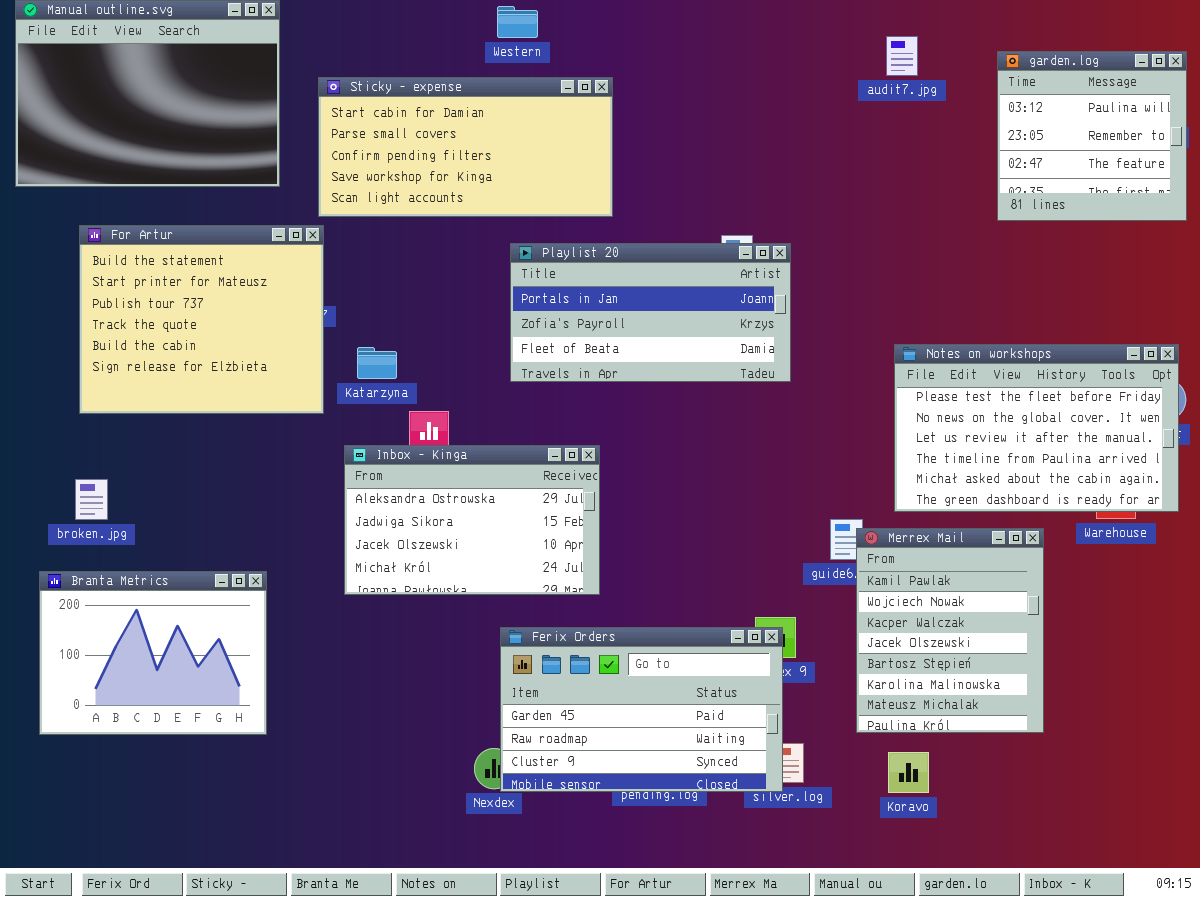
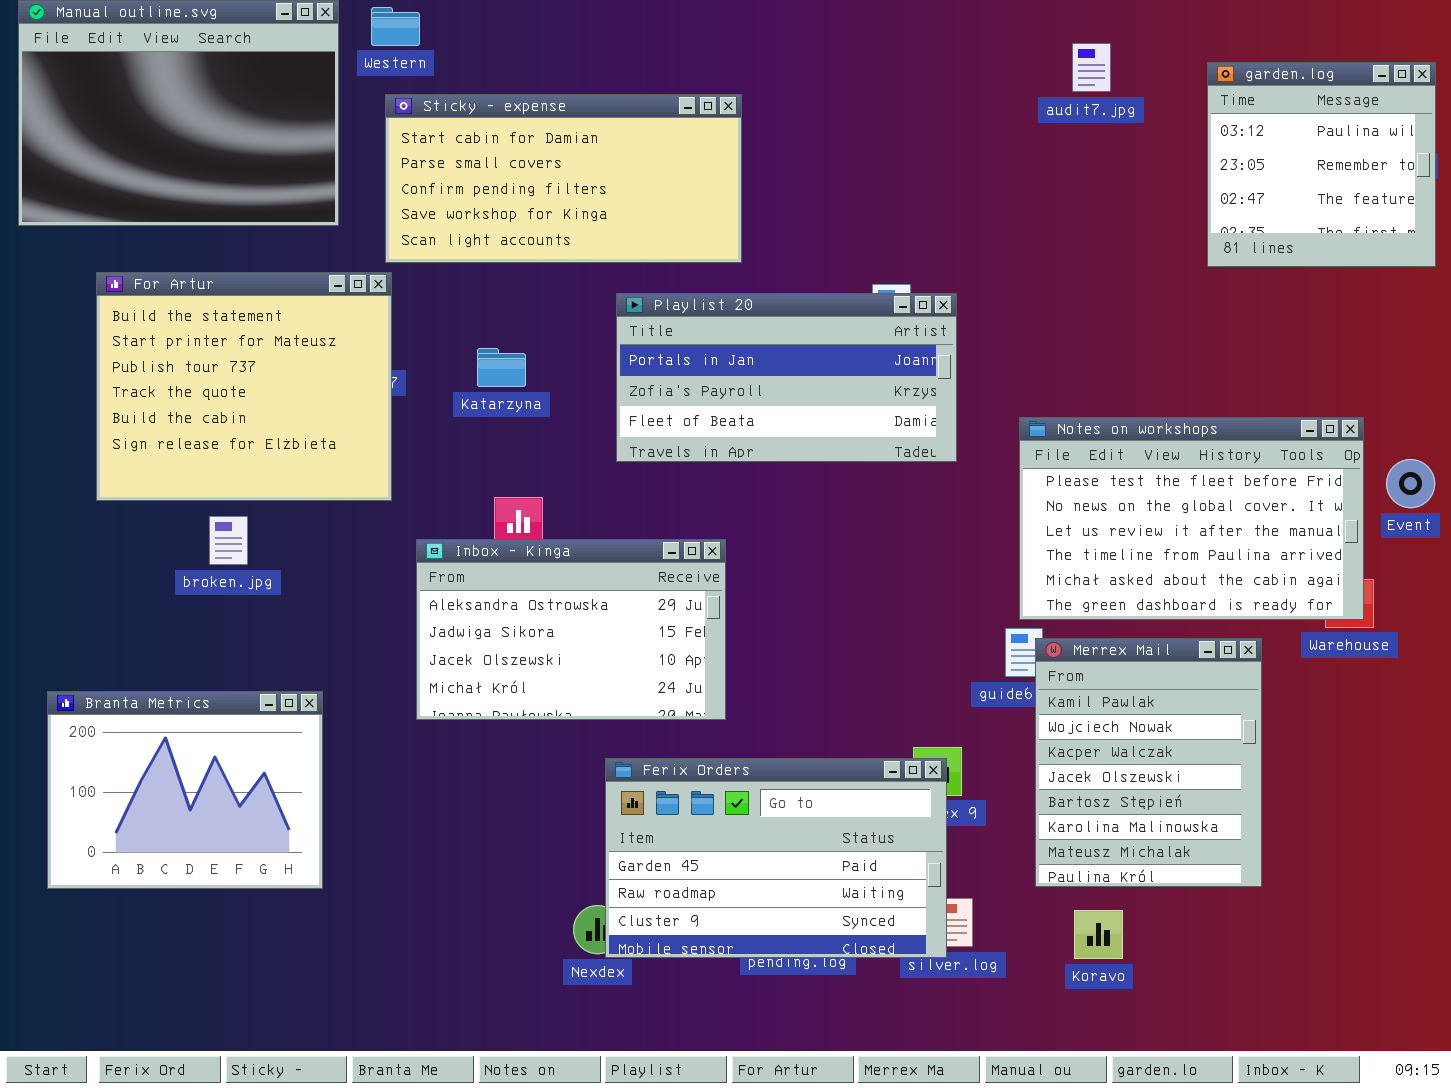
Western: [497,6,538,38] -> [371,7,420,46], moved
Notes on workshops: [894,344,1179,512] -> [1019,417,1364,620], moved
Katarzyna: [357,347,397,379] -> [477,348,526,387], moved
broken.jpg: [75,479,108,520] -> [209,516,248,565], moved

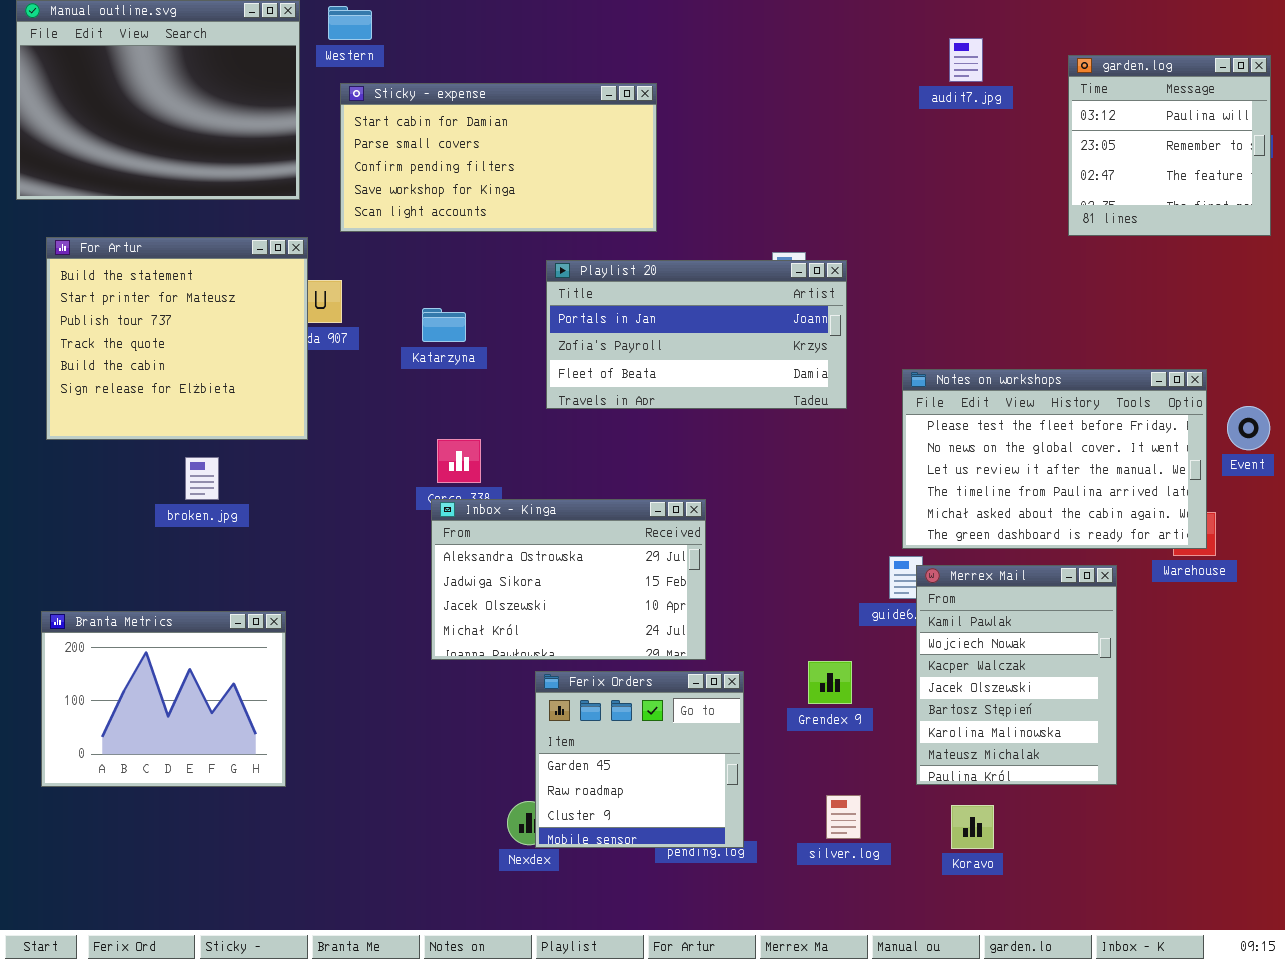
For Artur: [96,272,392,501] -> [46,237,308,440], moved
Inbox - Kinga: [416,539,726,720] -> [431,499,706,660], moved
Ferix Orders: [605,758,947,958] -> [535,671,744,848], resized

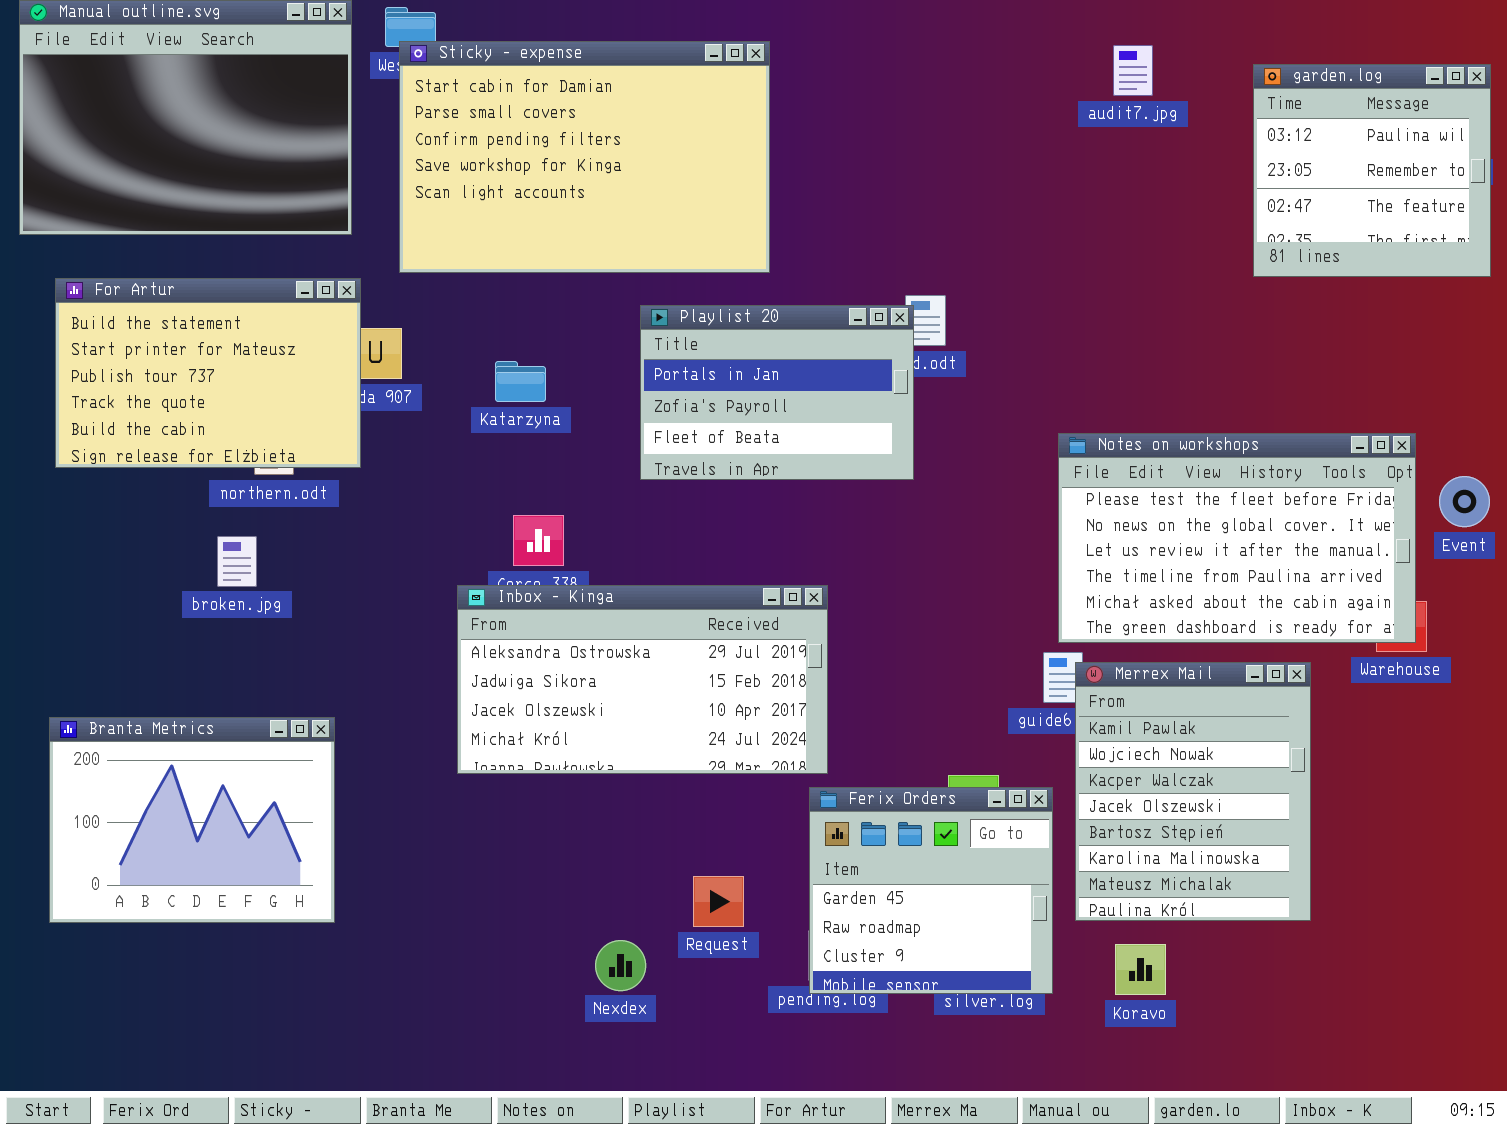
Sticky - expense: [340,83,657,232] -> [399,41,770,273], resized
For Artur: [46,237,308,440] -> [55,278,361,468], resized
Playlist 20: [546,260,847,409] -> [640,305,914,480], resized
Inbox - Kinga: [431,499,706,660] -> [457,585,828,774], resized
Ferix Orders: [535,671,744,848] -> [809,787,1053,994], moved

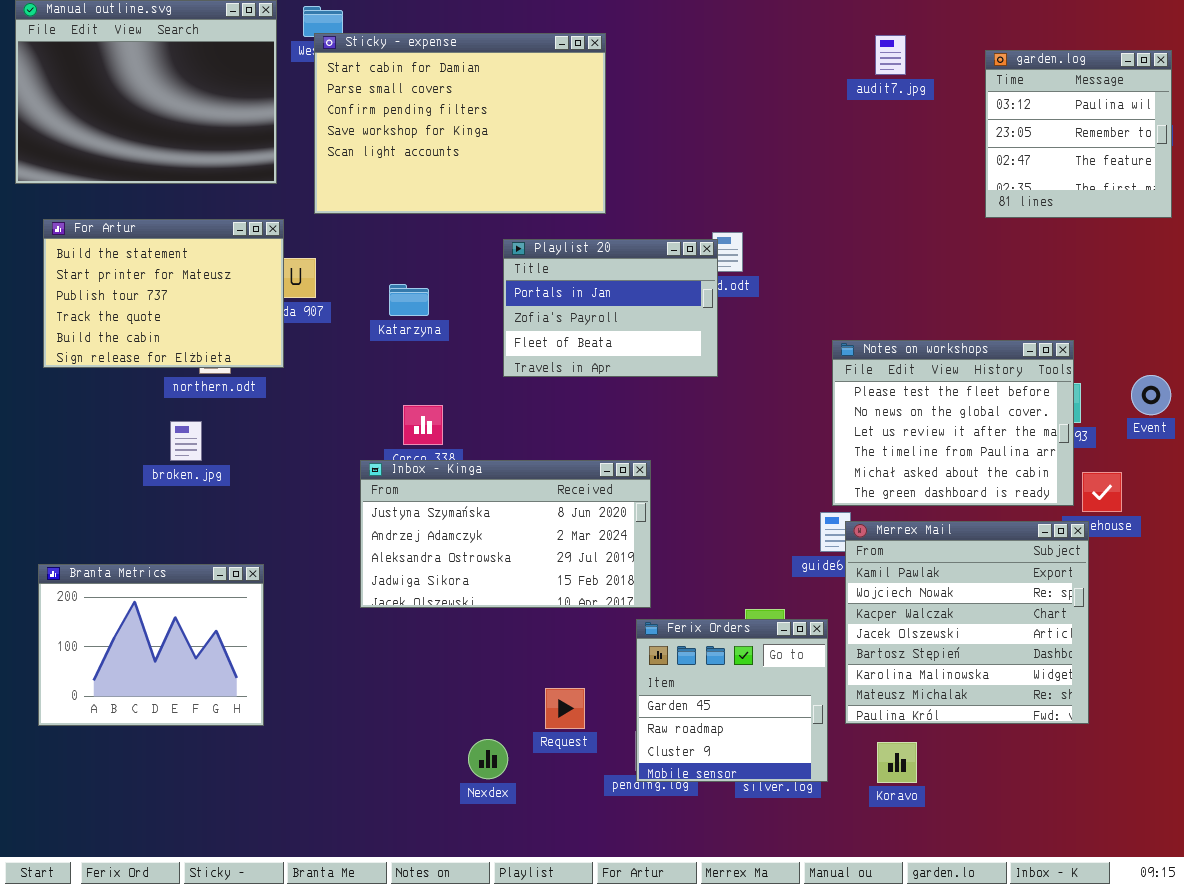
Notes on workshops: [1058,433,1416,643] -> [832,340,1074,506], resized
Inbox - Kinga: [457,585,828,774] -> [360,460,651,608], scrolled up 2 rows
Merrex Mail: [1075,662,1311,921] -> [845,521,1089,724], resized

